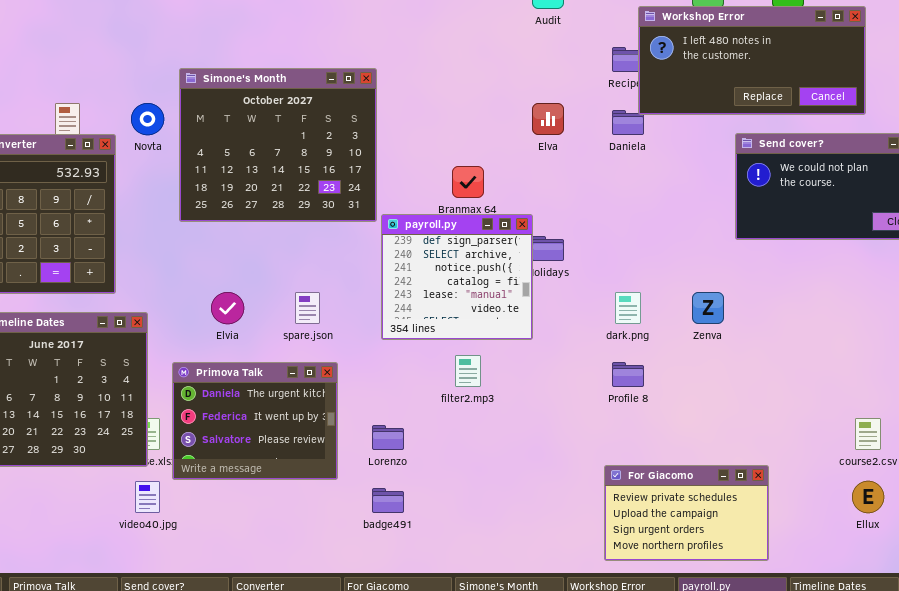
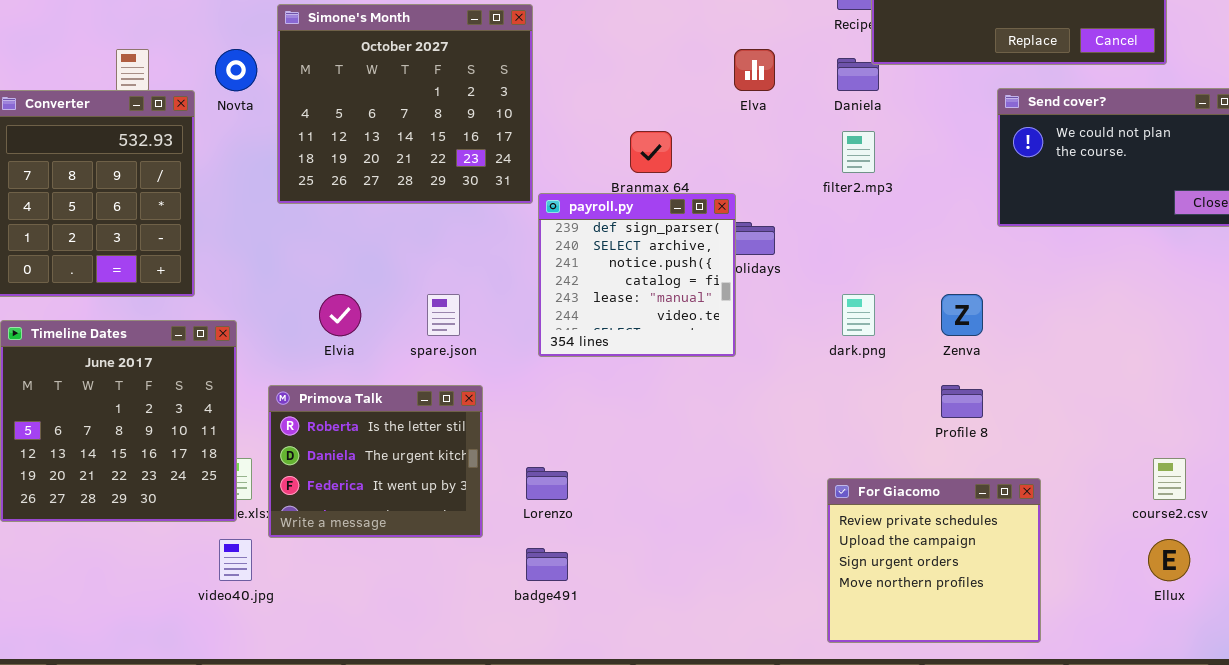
filter2.mp3: [455,355,481,387] -> [842,131,875,173], moved
Primova Talk: [172,362,338,480] -> [268,385,483,538], scrolled up 1 row
Profile 8: [612,362,644,387] -> [941,385,983,418], moved
For Giacomo: [604,465,769,561] -> [827,478,1041,643], resized

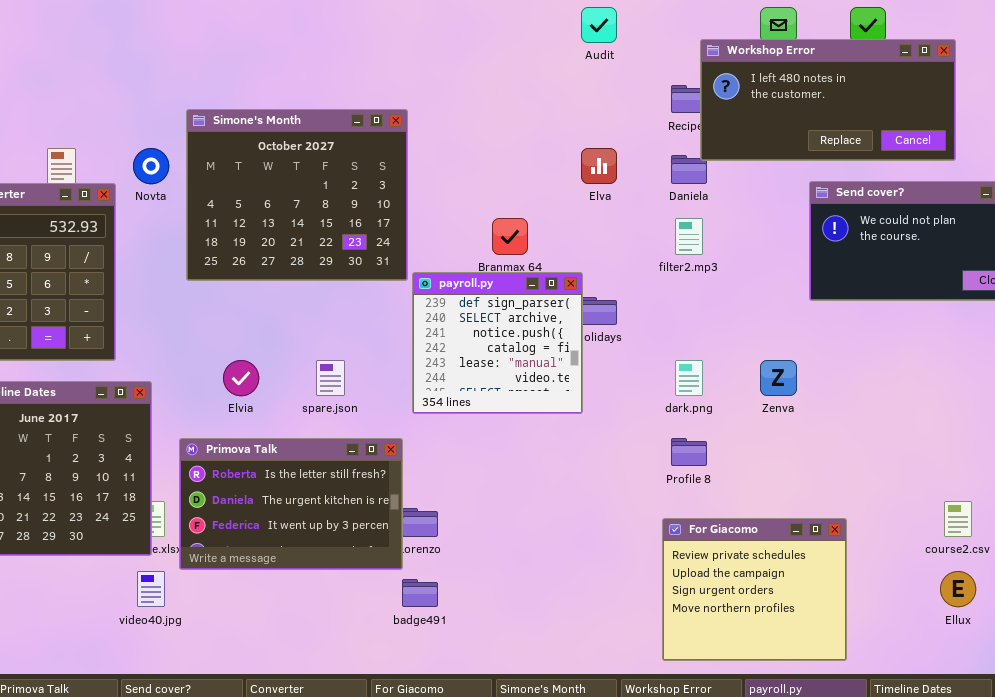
Primova Talk: [268,385,483,538] -> [179,438,403,570], resized
Profile 8: [941,385,983,418] -> [671,438,707,466], moved

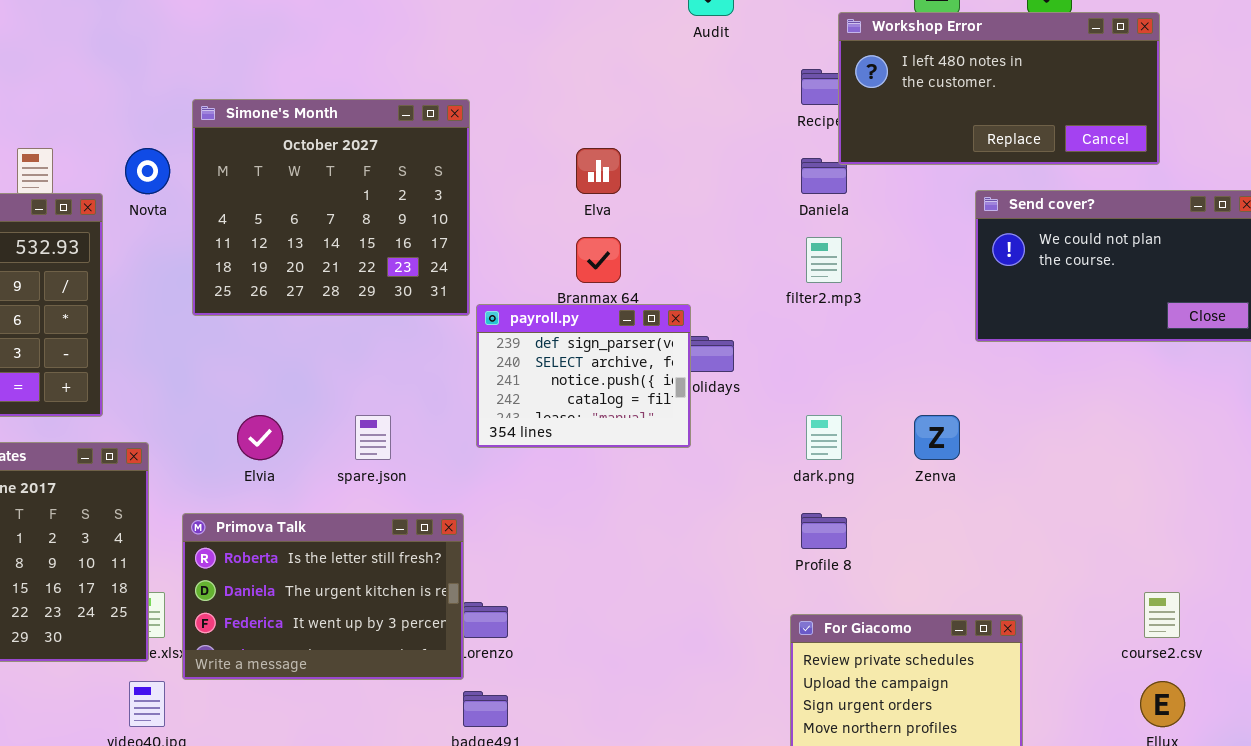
Elva: [581,148,617,184] -> [576,148,621,194], moved
payroll.py: [412,272,583,414] -> [476,304,691,448], resized

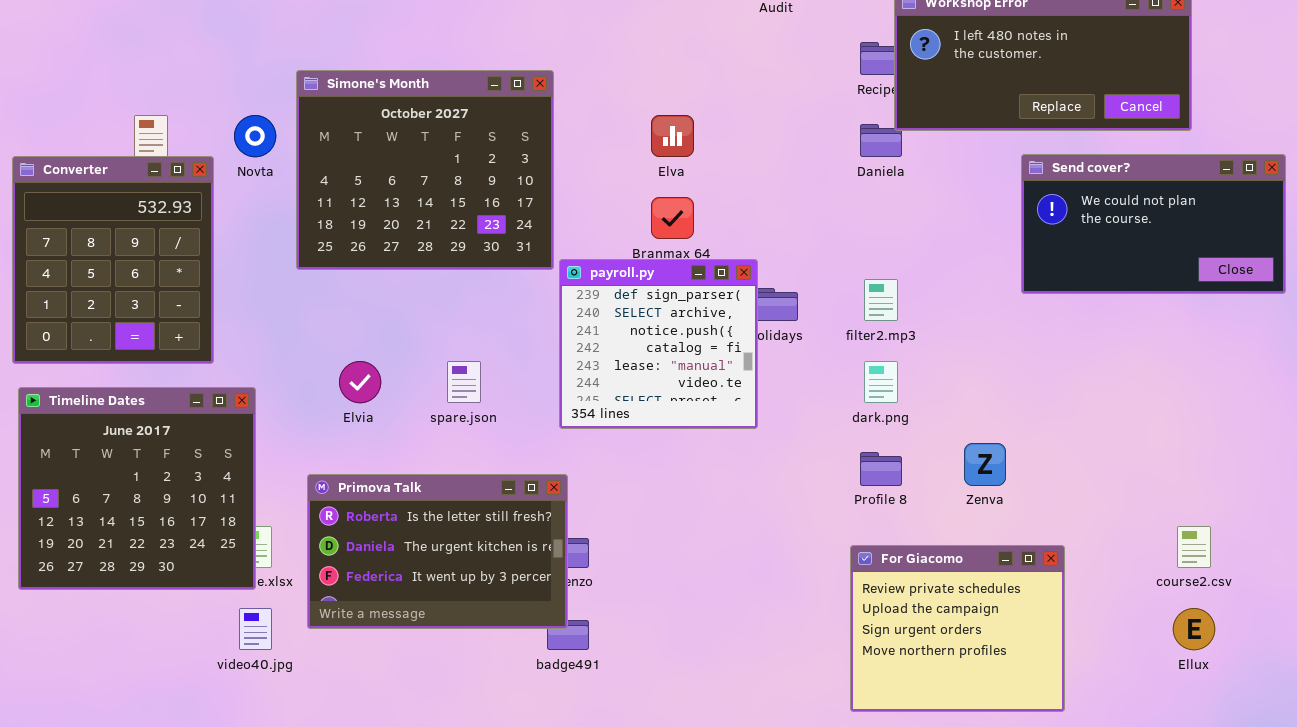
filter2.mp3: [806,237,842,283] -> [864,279,898,321], moved
payroll.py: [476,304,691,448] -> [559,259,758,429], resized
Zenva: [914,415,960,460] -> [964,443,1006,486], moved
Primova Talk: [182,513,464,680] -> [307,474,568,629], moved

